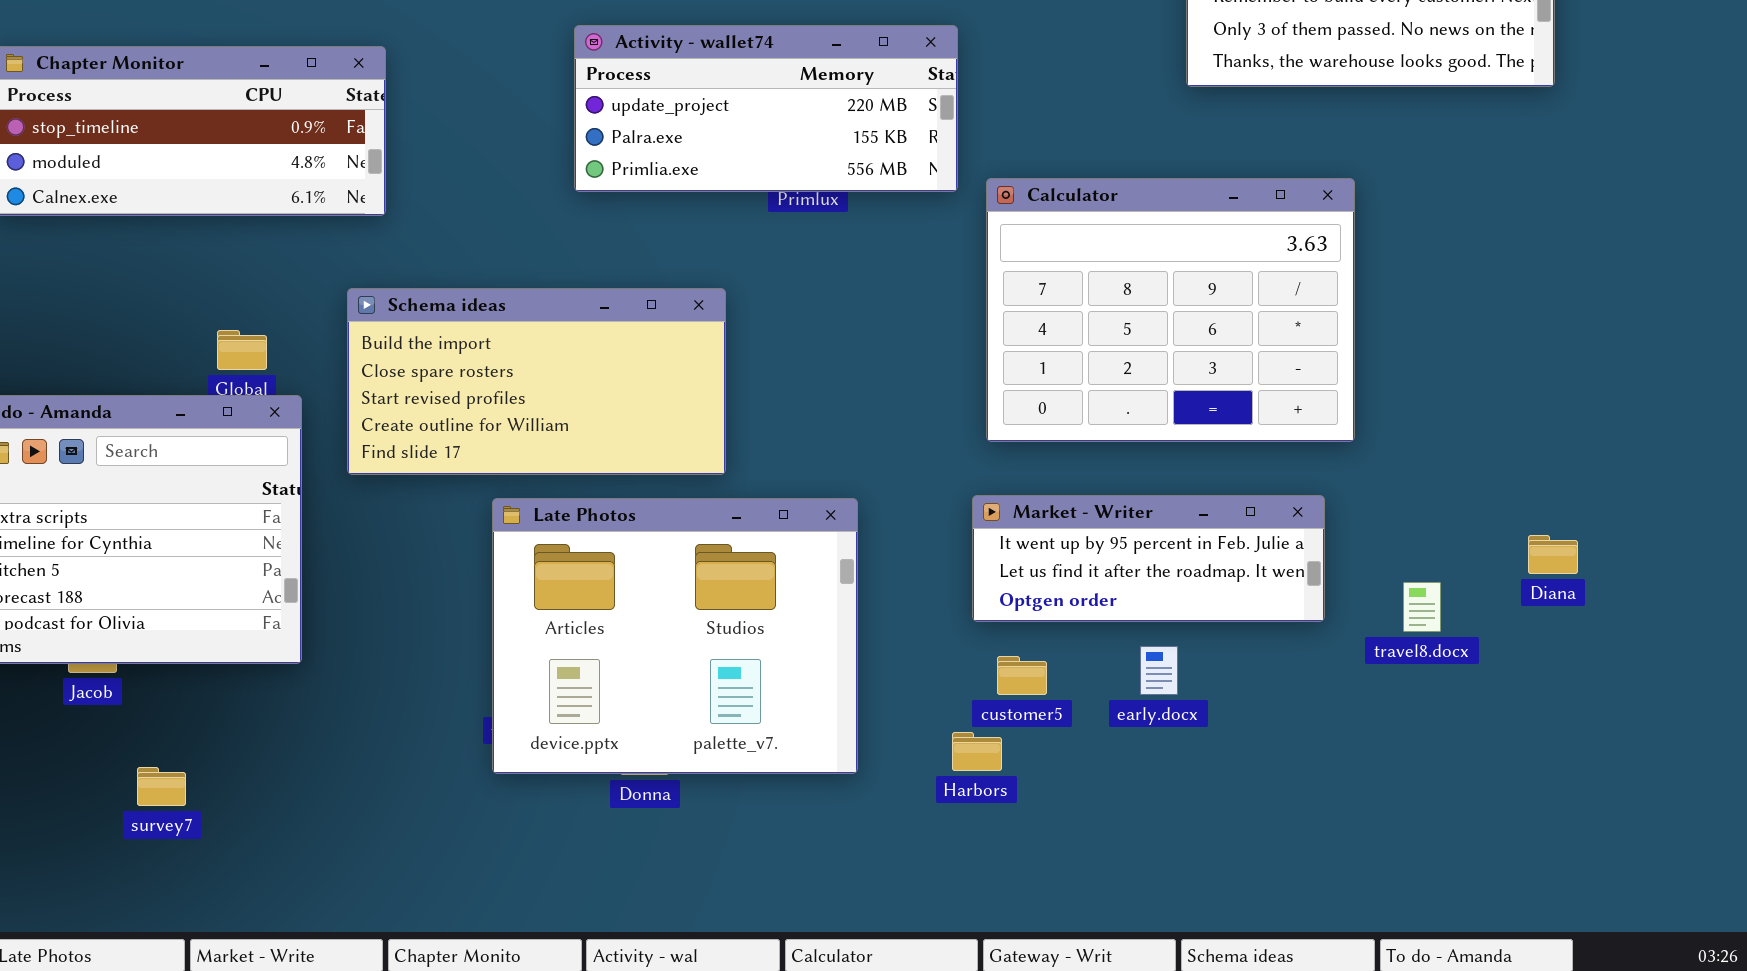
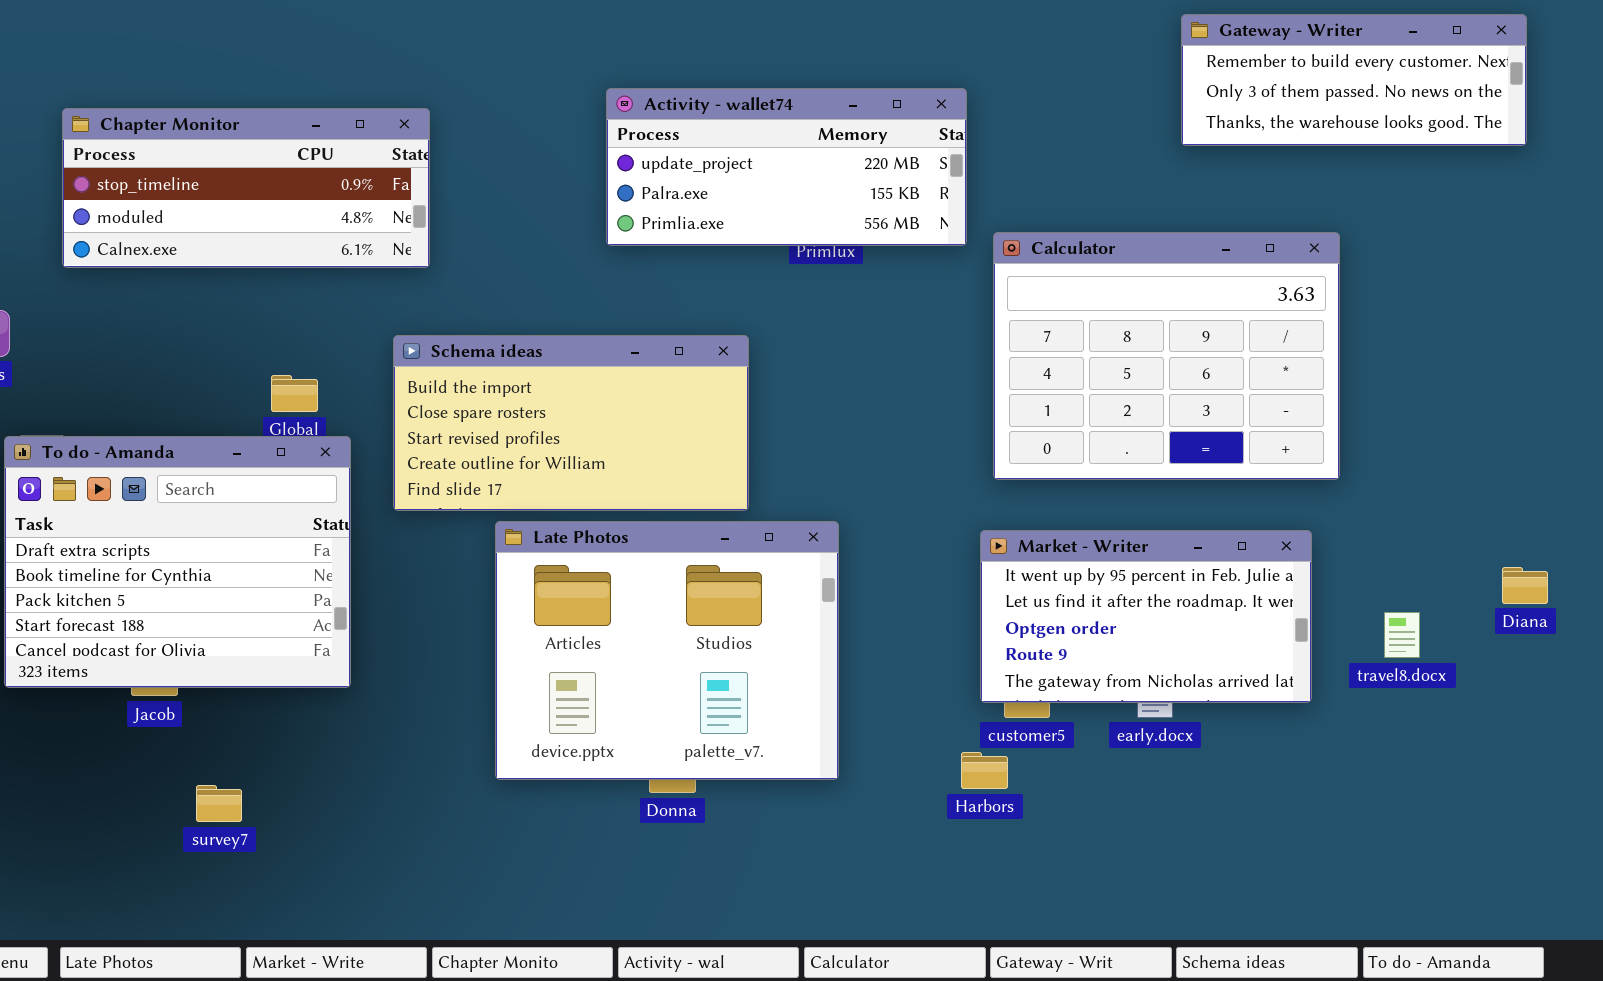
Market - Writer: [972,495,1325,622] -> [980,530,1312,703], resized
Late Photos: [492,498,858,774] -> [495,521,839,780], moved

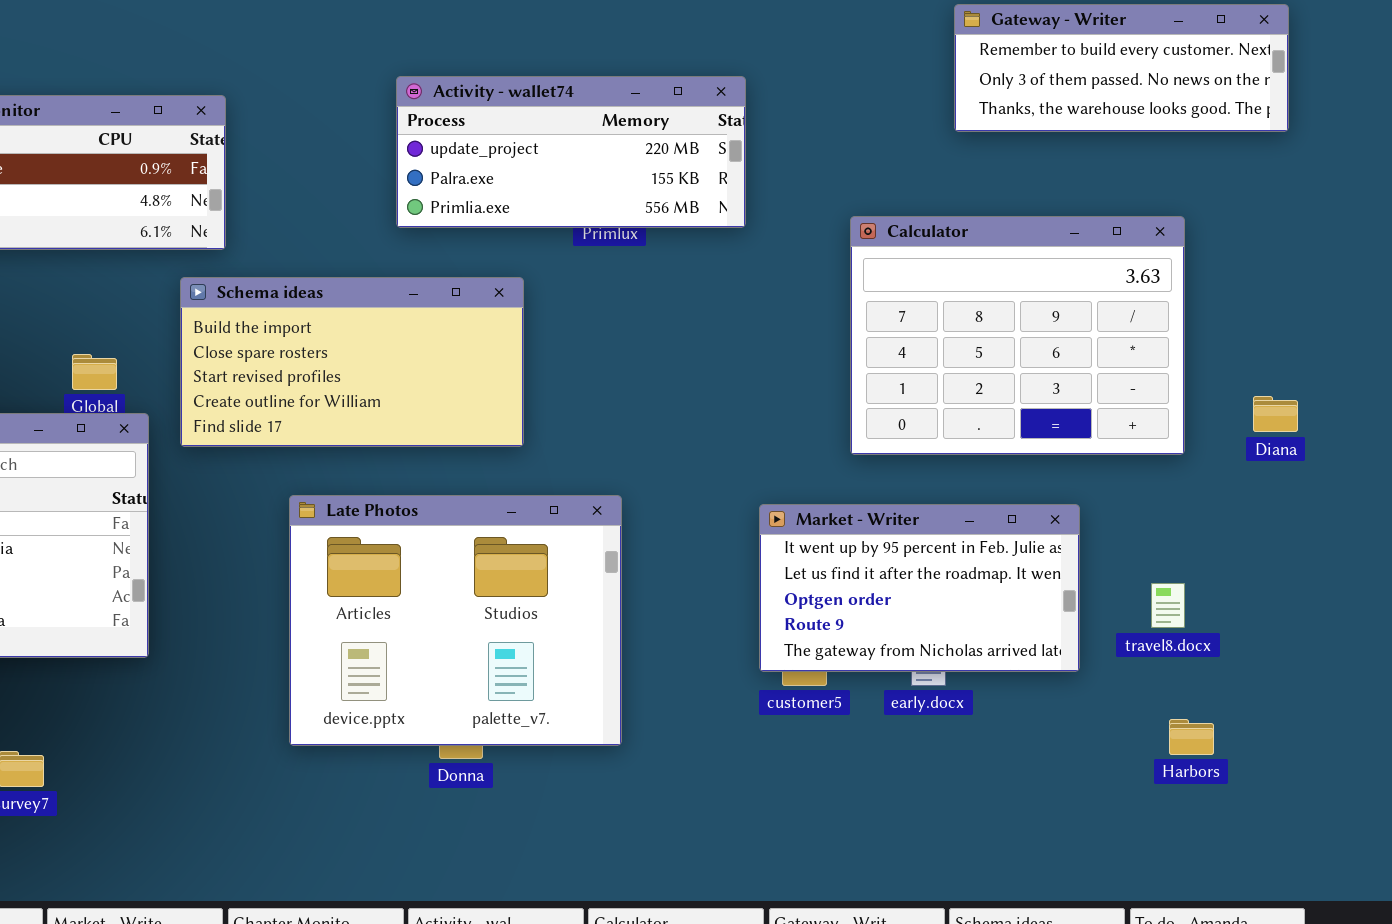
Calculator: [993,232,1340,480] -> [850,216,1185,455], moved
Schema ideas: [393,335,749,511] -> [180,277,524,447], moved
Diana: [1502,567,1548,604] -> [1253,396,1298,432], moved
Harbors: [961,752,1008,789] -> [1169,719,1214,755], moved

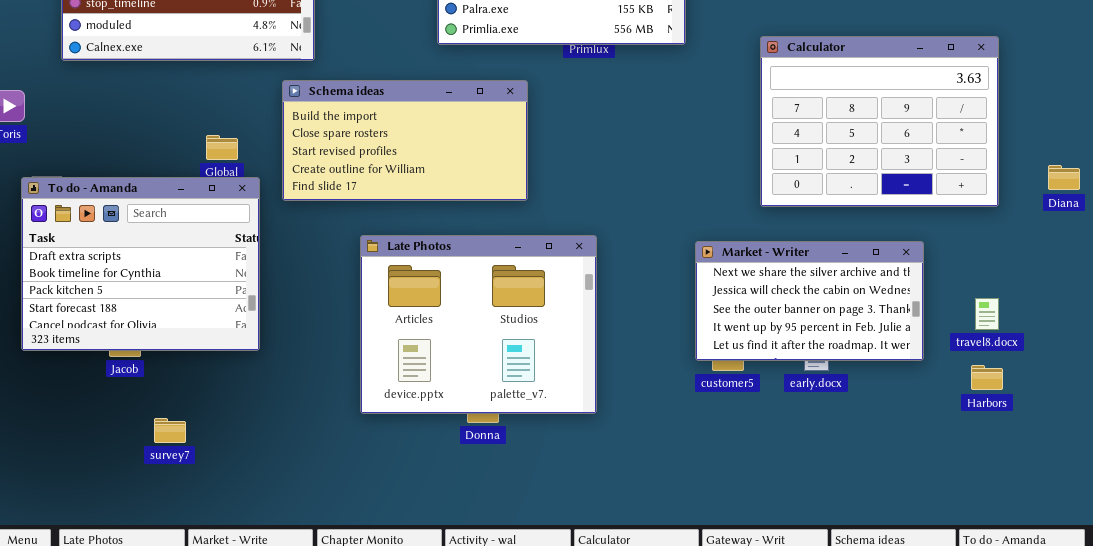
Market - Writer: [759,504,1080,672] -> [695,241,924,361], scrolled up 3 rows
Harbors: [1169,719,1214,755] -> [971,365,1003,390], moved

